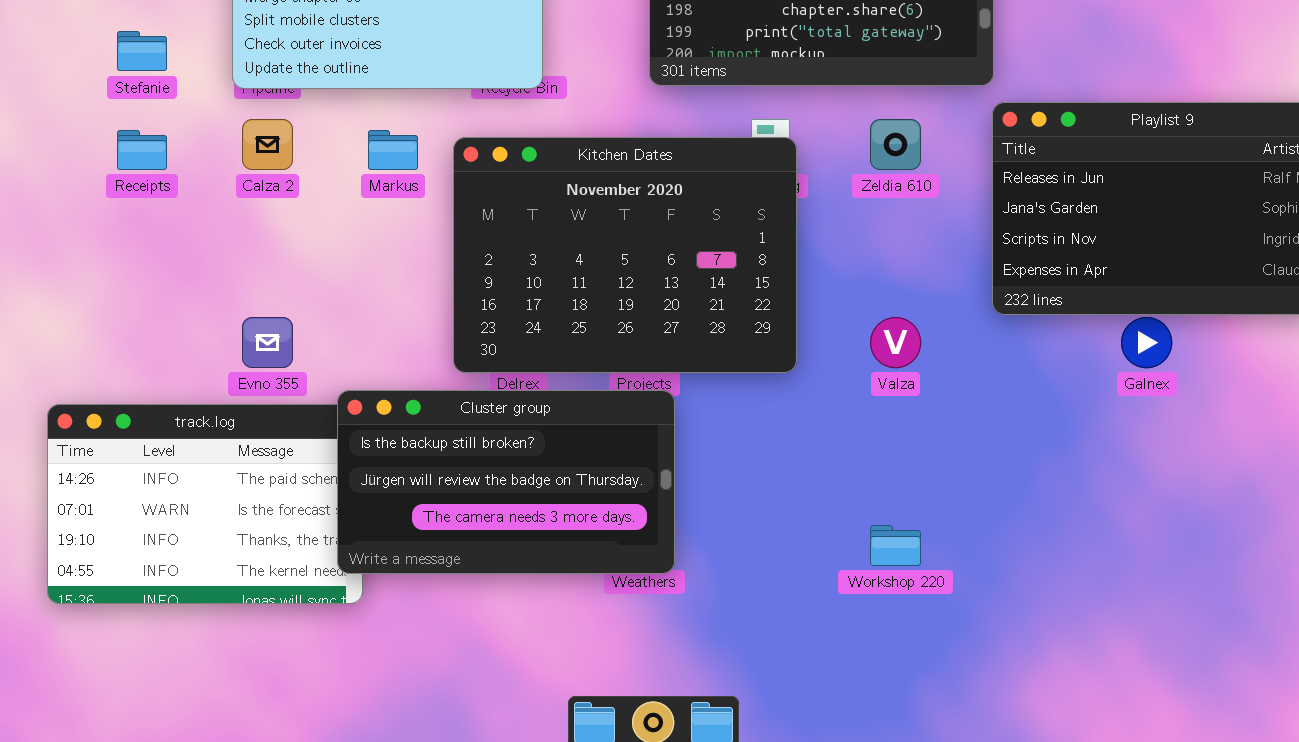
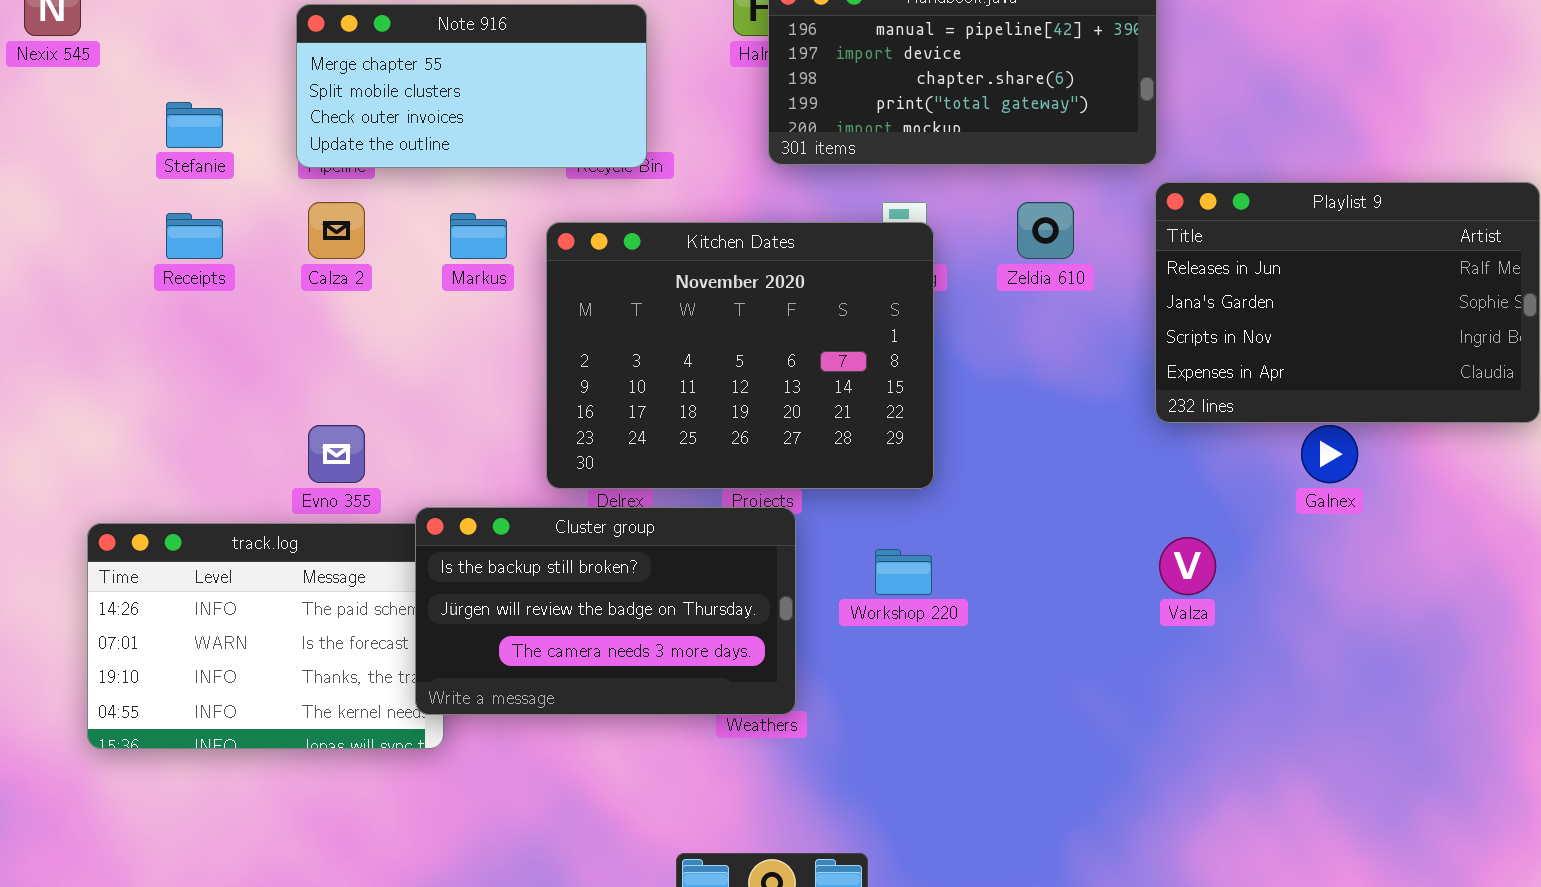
Valza: [870,317,921,368] -> [1159,537,1216,595], moved
Workshop 220: [870,525,921,566] -> [875,549,932,595], moved

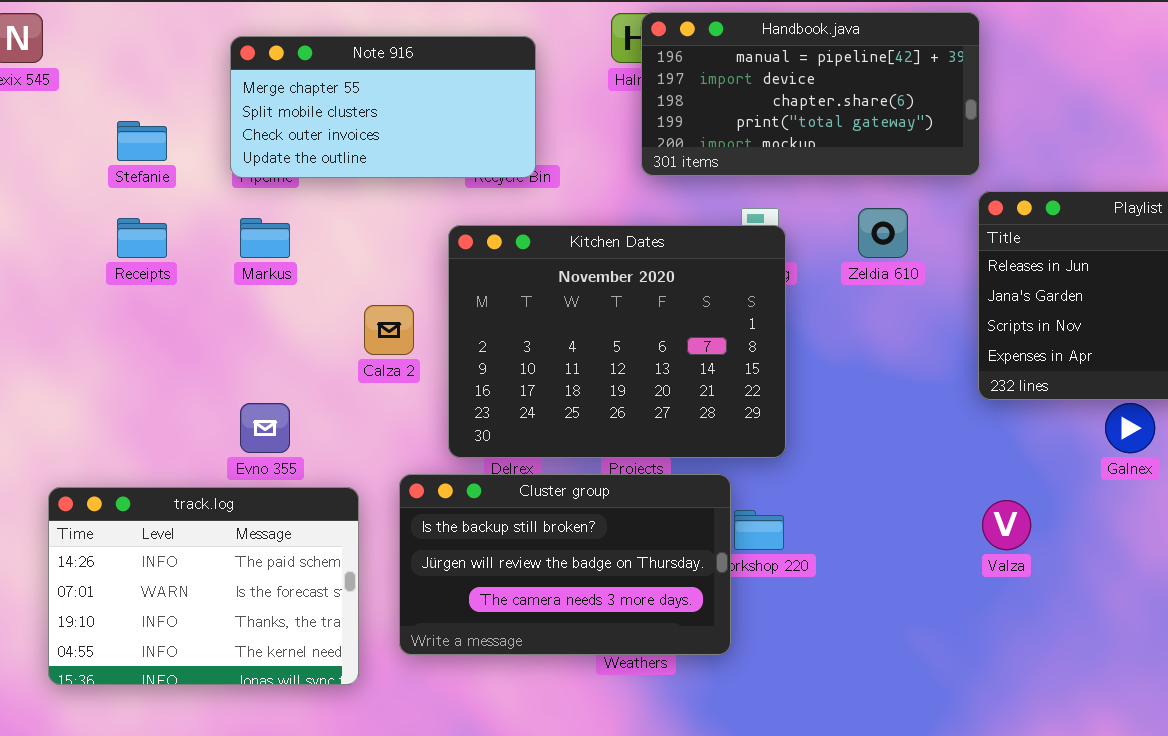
Calza 2: [308,202,365,259] -> [364,305,414,355], moved
Markus: [450,213,507,259] -> [240,218,290,258], moved
Cluster group: [415,507,796,715] -> [399,474,731,655], moved

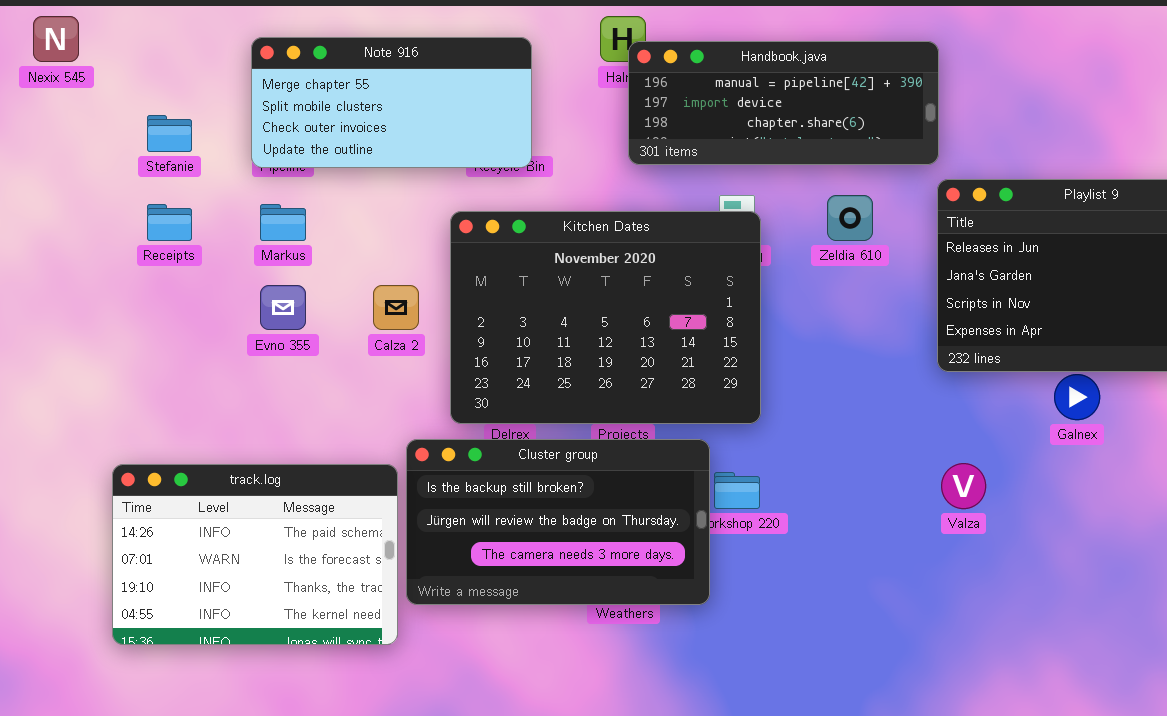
Handbook.java: [641,12,980,176] -> [628,41,939,165], resized
Evno 355: [240,403,290,453] -> [260,285,306,330], moved
track.log: [48,487,359,685] -> [112,464,398,645], moved

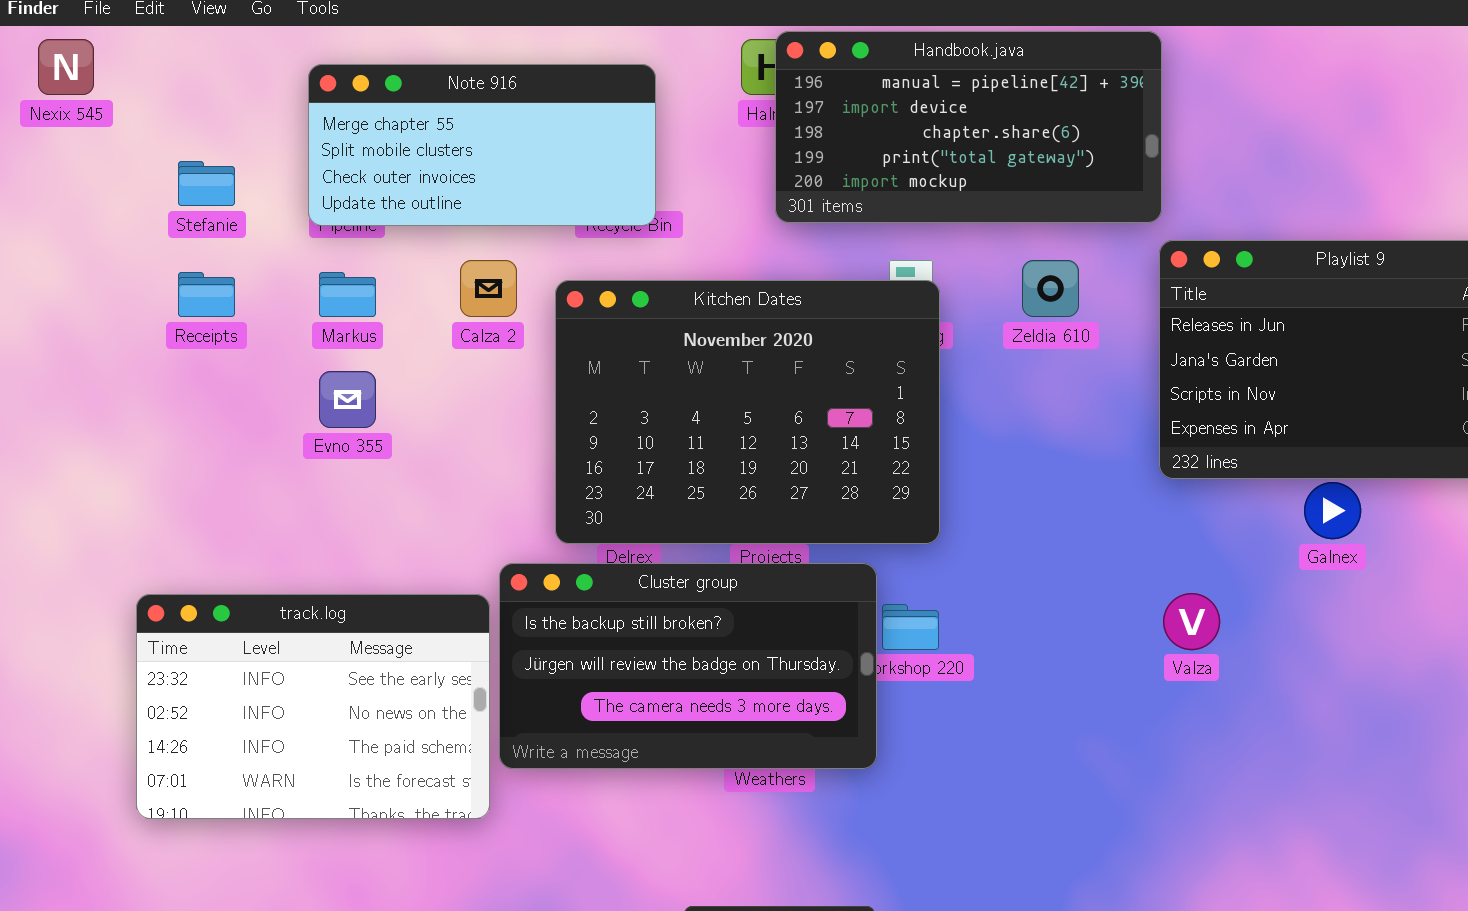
Handbook.java: [628,41,939,165] -> [775,31,1162,223], resized
Calza 2: [373,285,419,330] -> [460,260,517,317], moved
track.log: [112,464,398,645] -> [136,594,490,819], scrolled up 2 rows

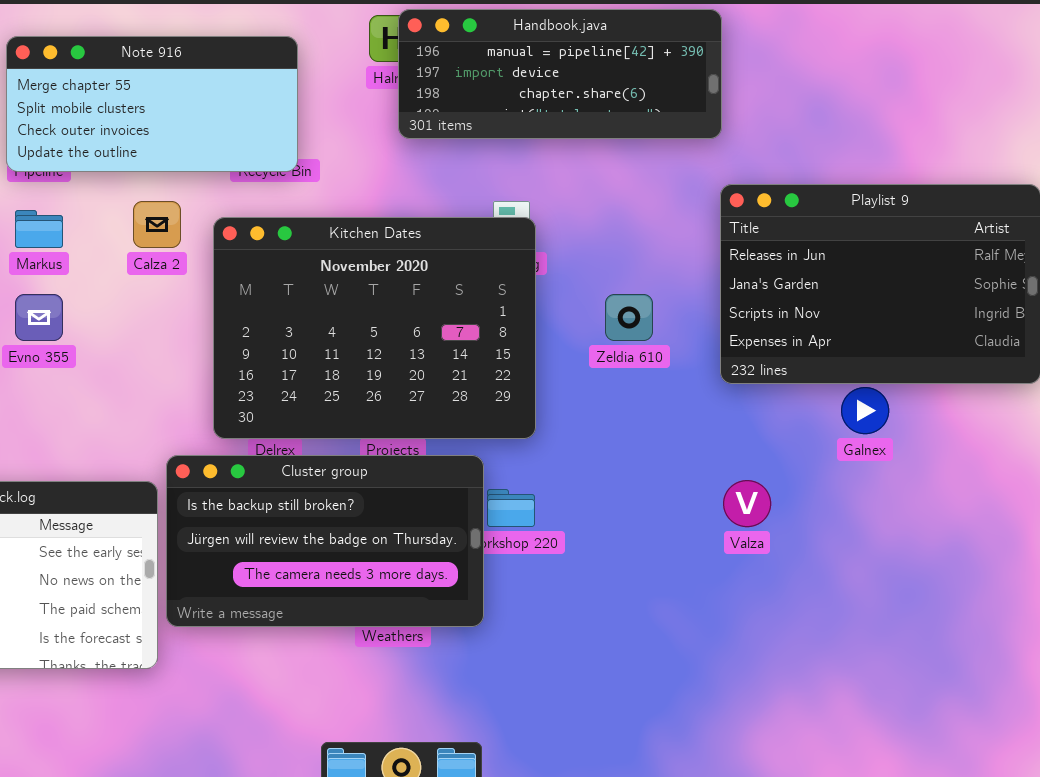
Handbook.java: [775,31,1162,223] -> [398,9,722,139], resized
Zeldia 610: [1022,260,1079,317] -> [605,294,653,341], moved

